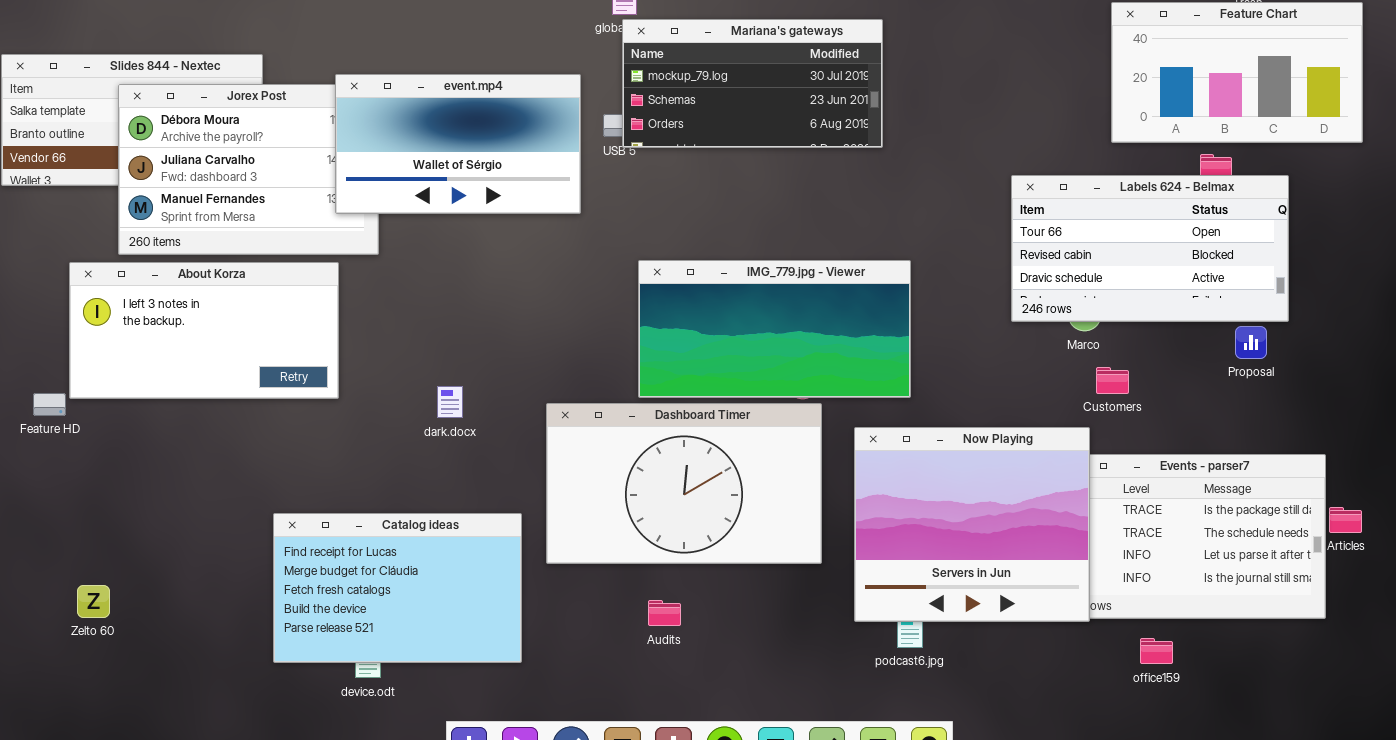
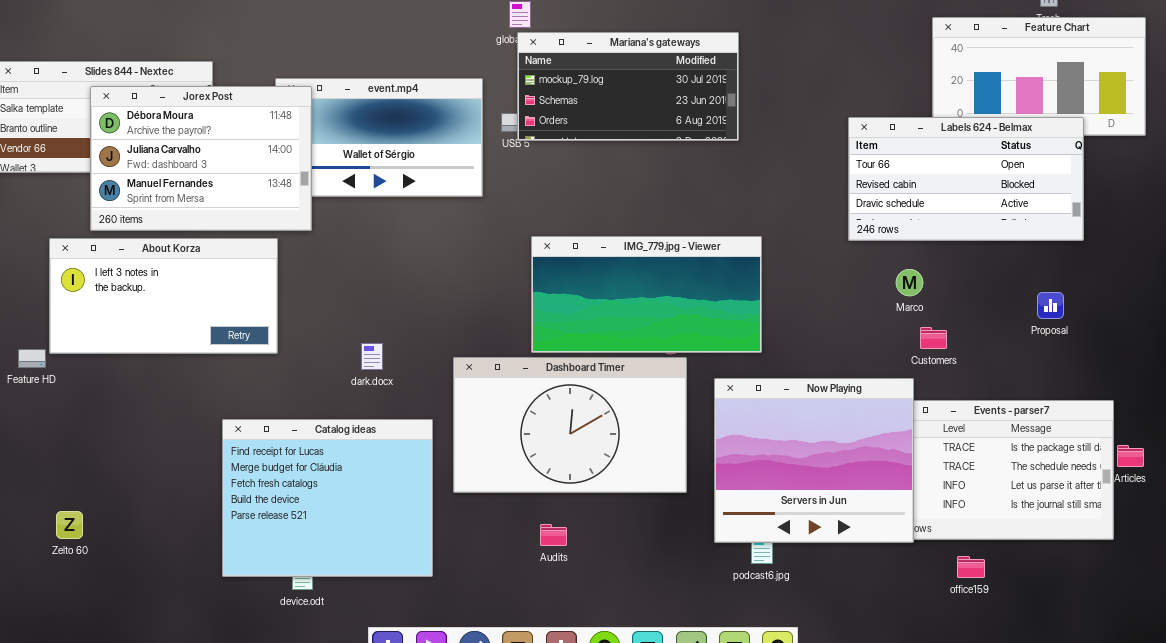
Jorex Post: [118,84,379,255] -> [90,86,312,231], raised
Labels 624 - Belmax: [1011,175,1289,322] -> [848,117,1084,241], moved
Catalog ideas: [273,513,522,663] -> [222,419,433,577], resized

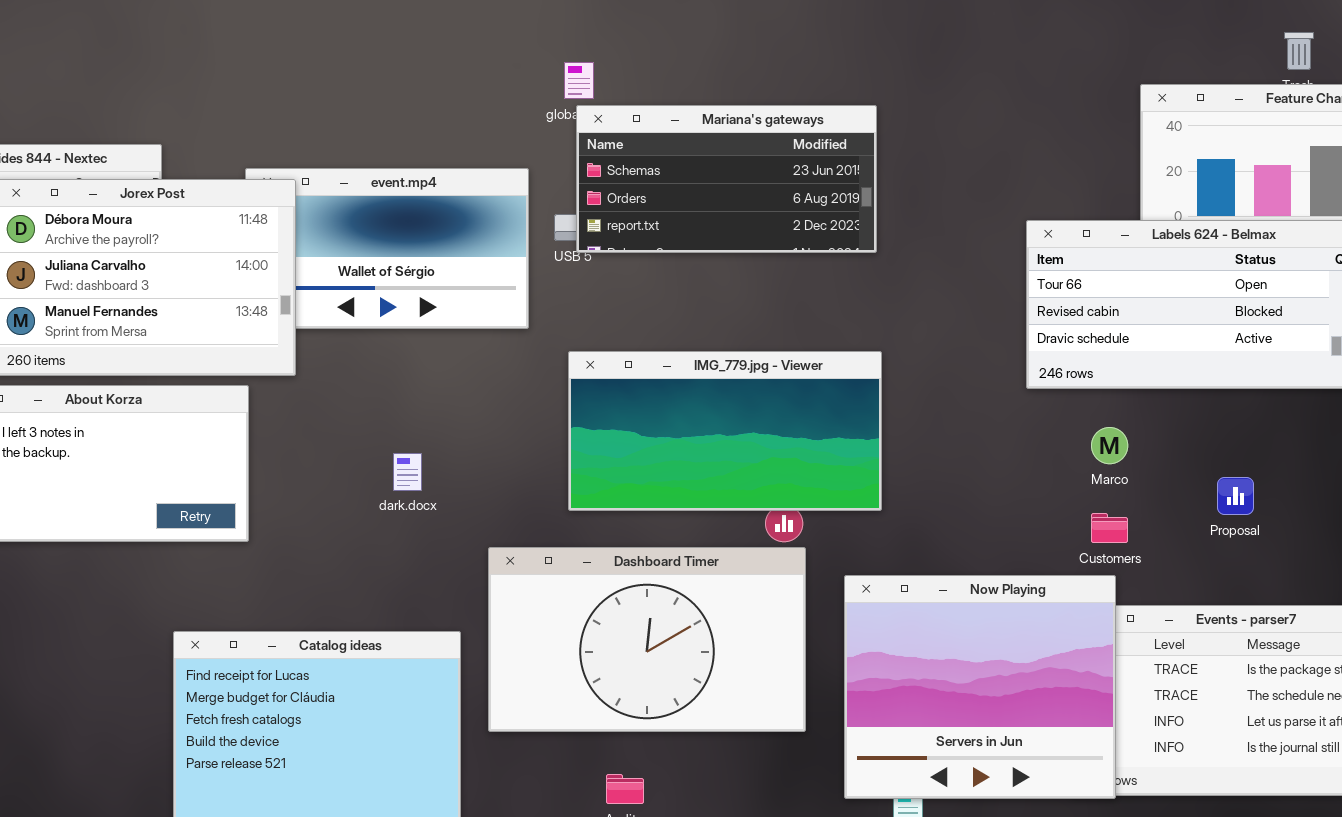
Mariana's gateways: [517,32,739,141] -> [576,105,877,253], scrolled down 1 row
IMG_779.jpg - Viewer: [531,236,762,353] -> [568,351,882,511], moved
Proposal: [1037,292,1064,319] -> [1217,477,1254,515], moved
Customers: [920,327,947,349] -> [1091,513,1128,543], moved
dark.docx: [361,343,383,370] -> [393,453,422,491], moved

